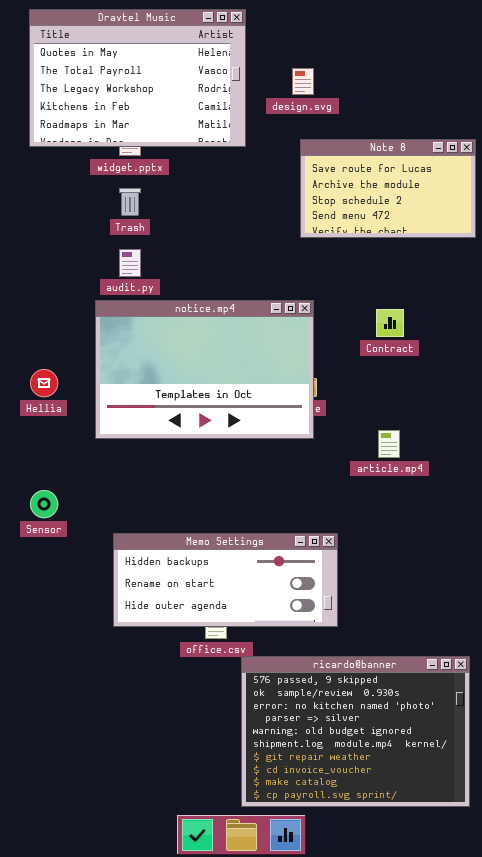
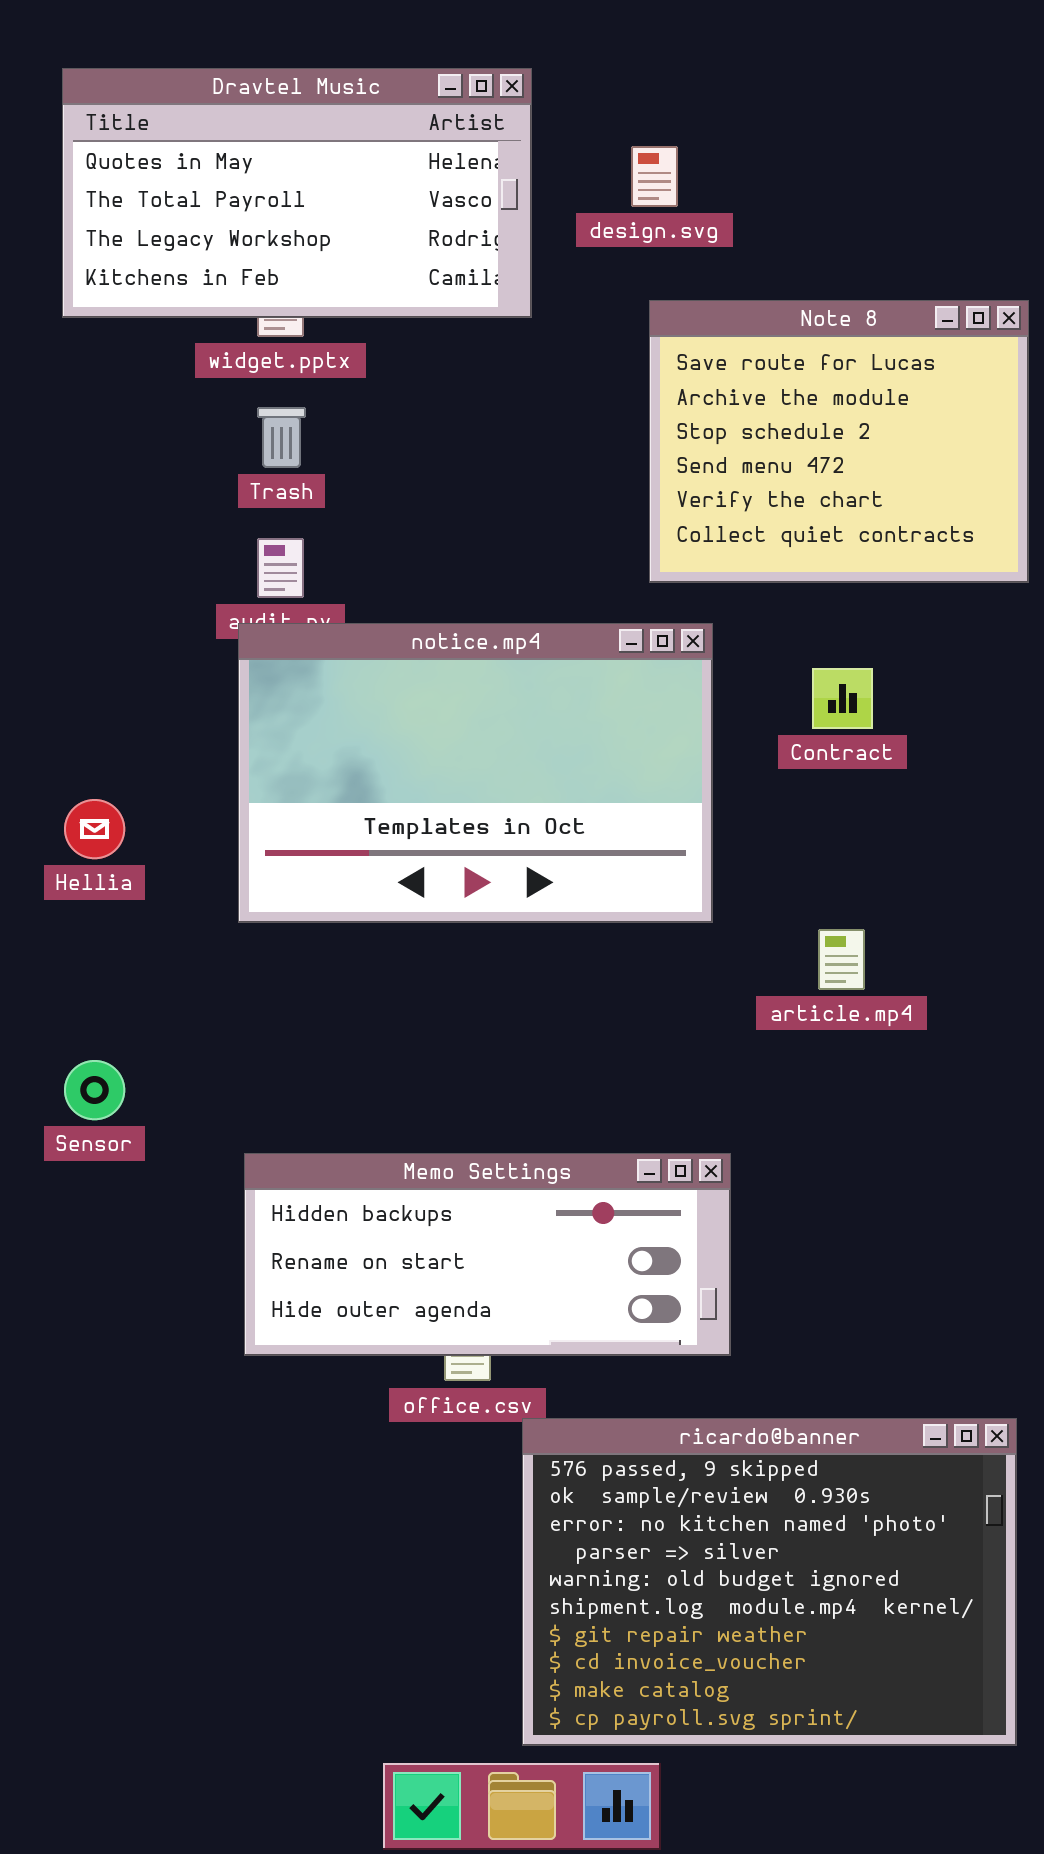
Dravtel Music: [29,9,246,147] -> [62,68,532,318], resized
Note 8: [300,139,476,238] -> [649,300,1029,583], resized
notice.mp4: [95,300,314,439] -> [238,623,713,923], moved

